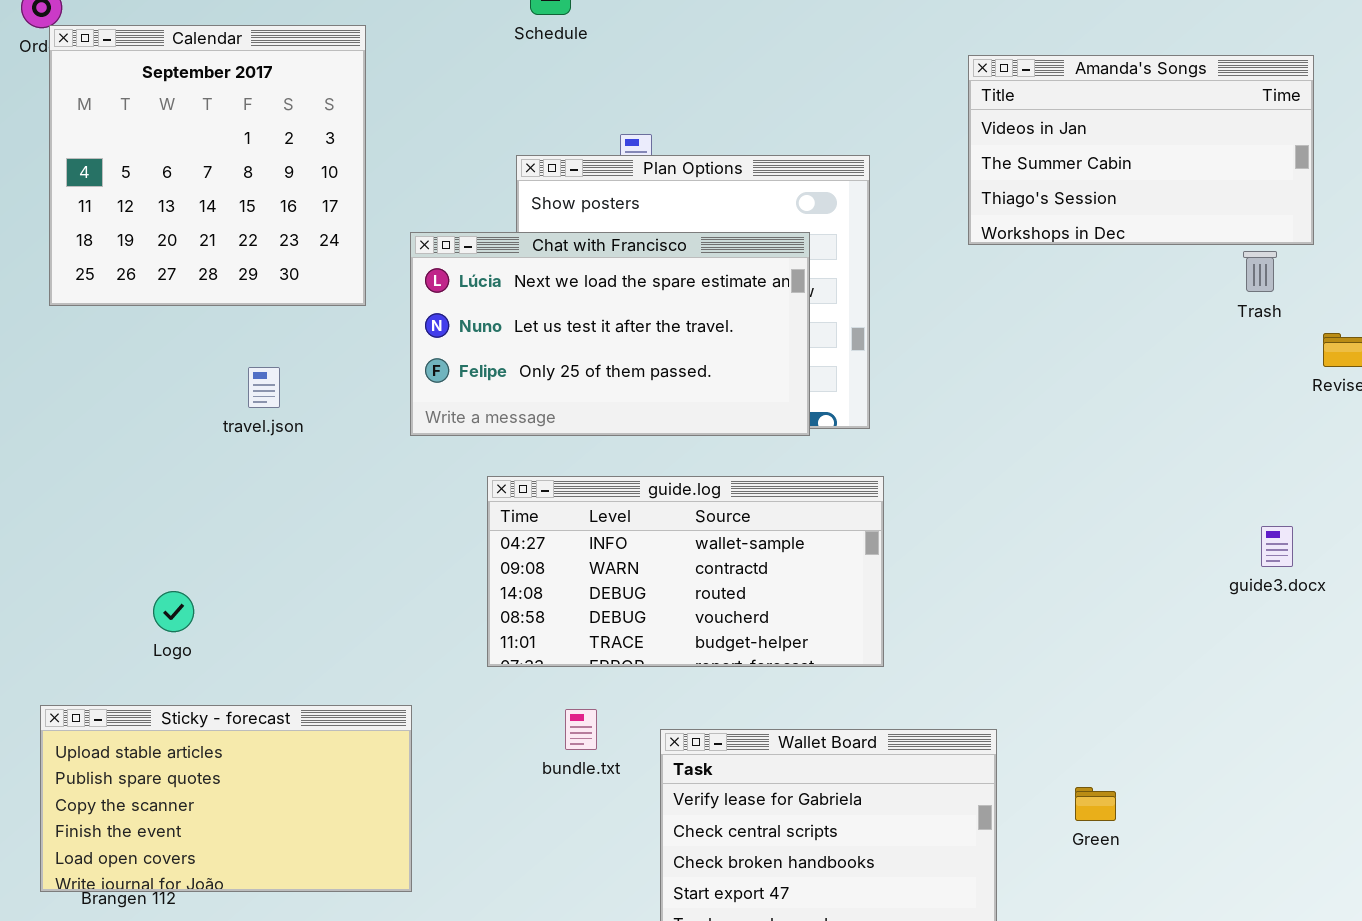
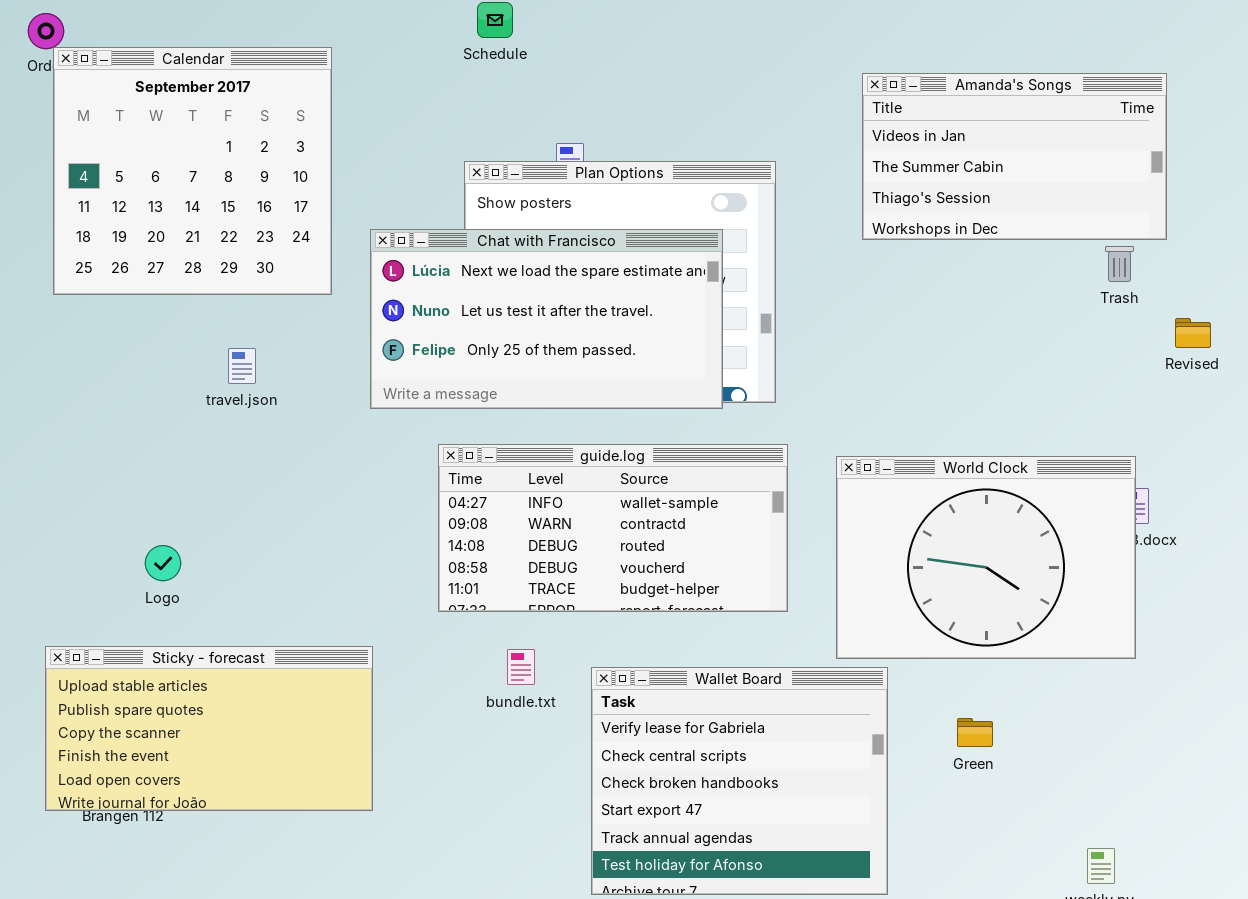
World Clock: none -> [836,456,1136,659], opened

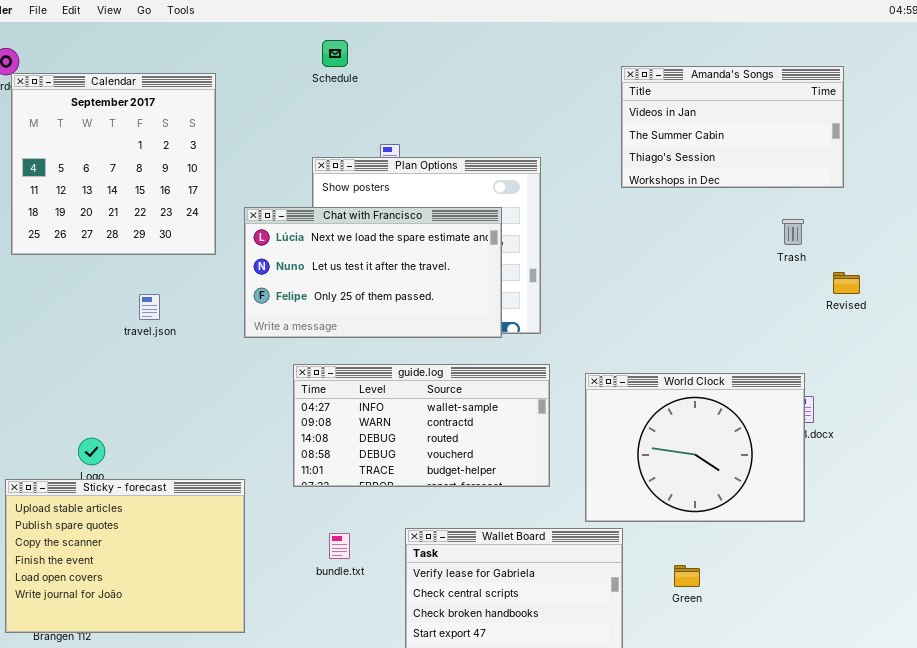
Amanda's Songs: [862,73,1167,240] -> [621,66,844,188], moved
Sticky - forecast: [45,646,373,811] -> [5,479,245,633], resized
bundle.txt: [507,649,535,685] -> [329,533,350,559], moved

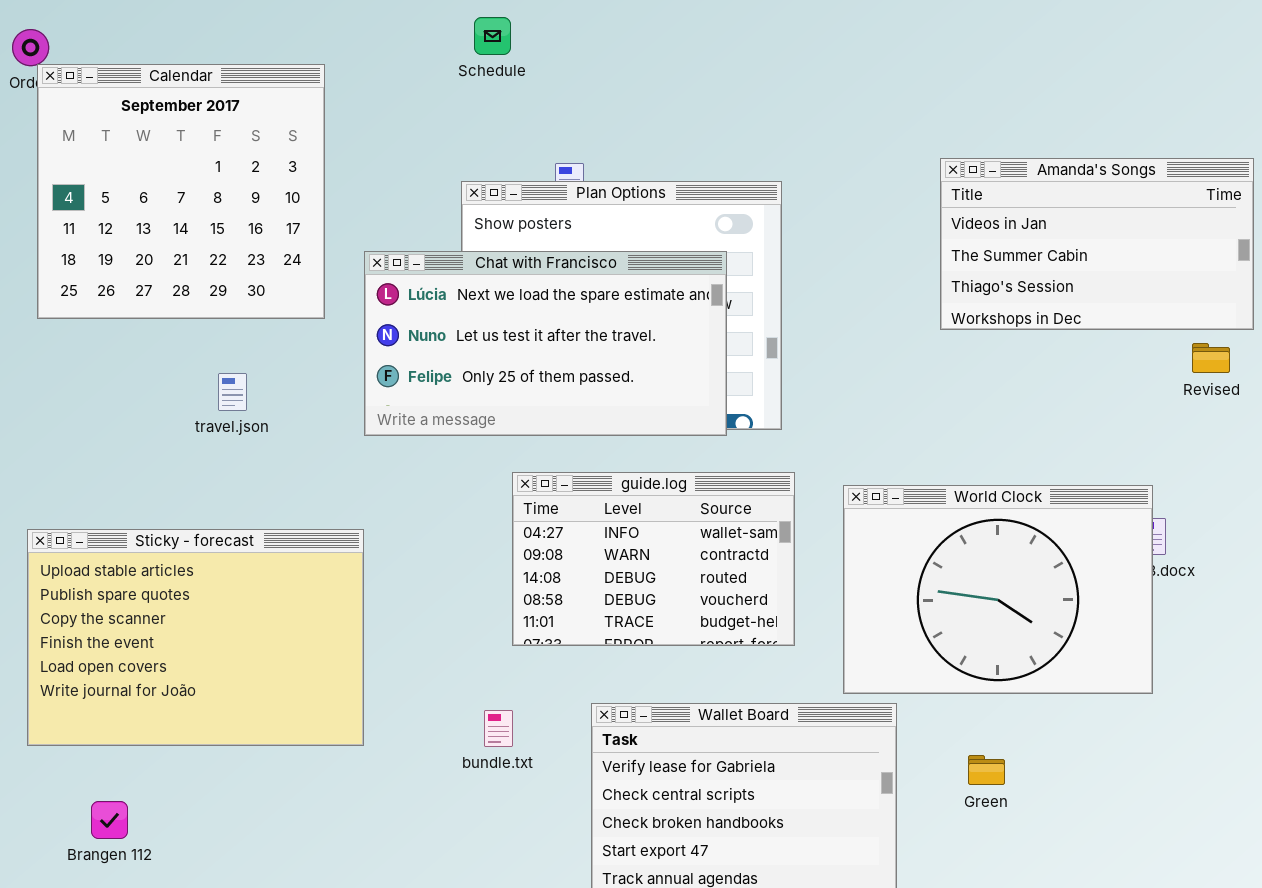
Amanda's Songs: [621,66,844,188] -> [940,158,1254,330], moved
guide.log: [293,364,550,487] -> [512,472,795,646], resized
Sticky - forecast: [5,479,245,633] -> [27,529,364,746], moved

